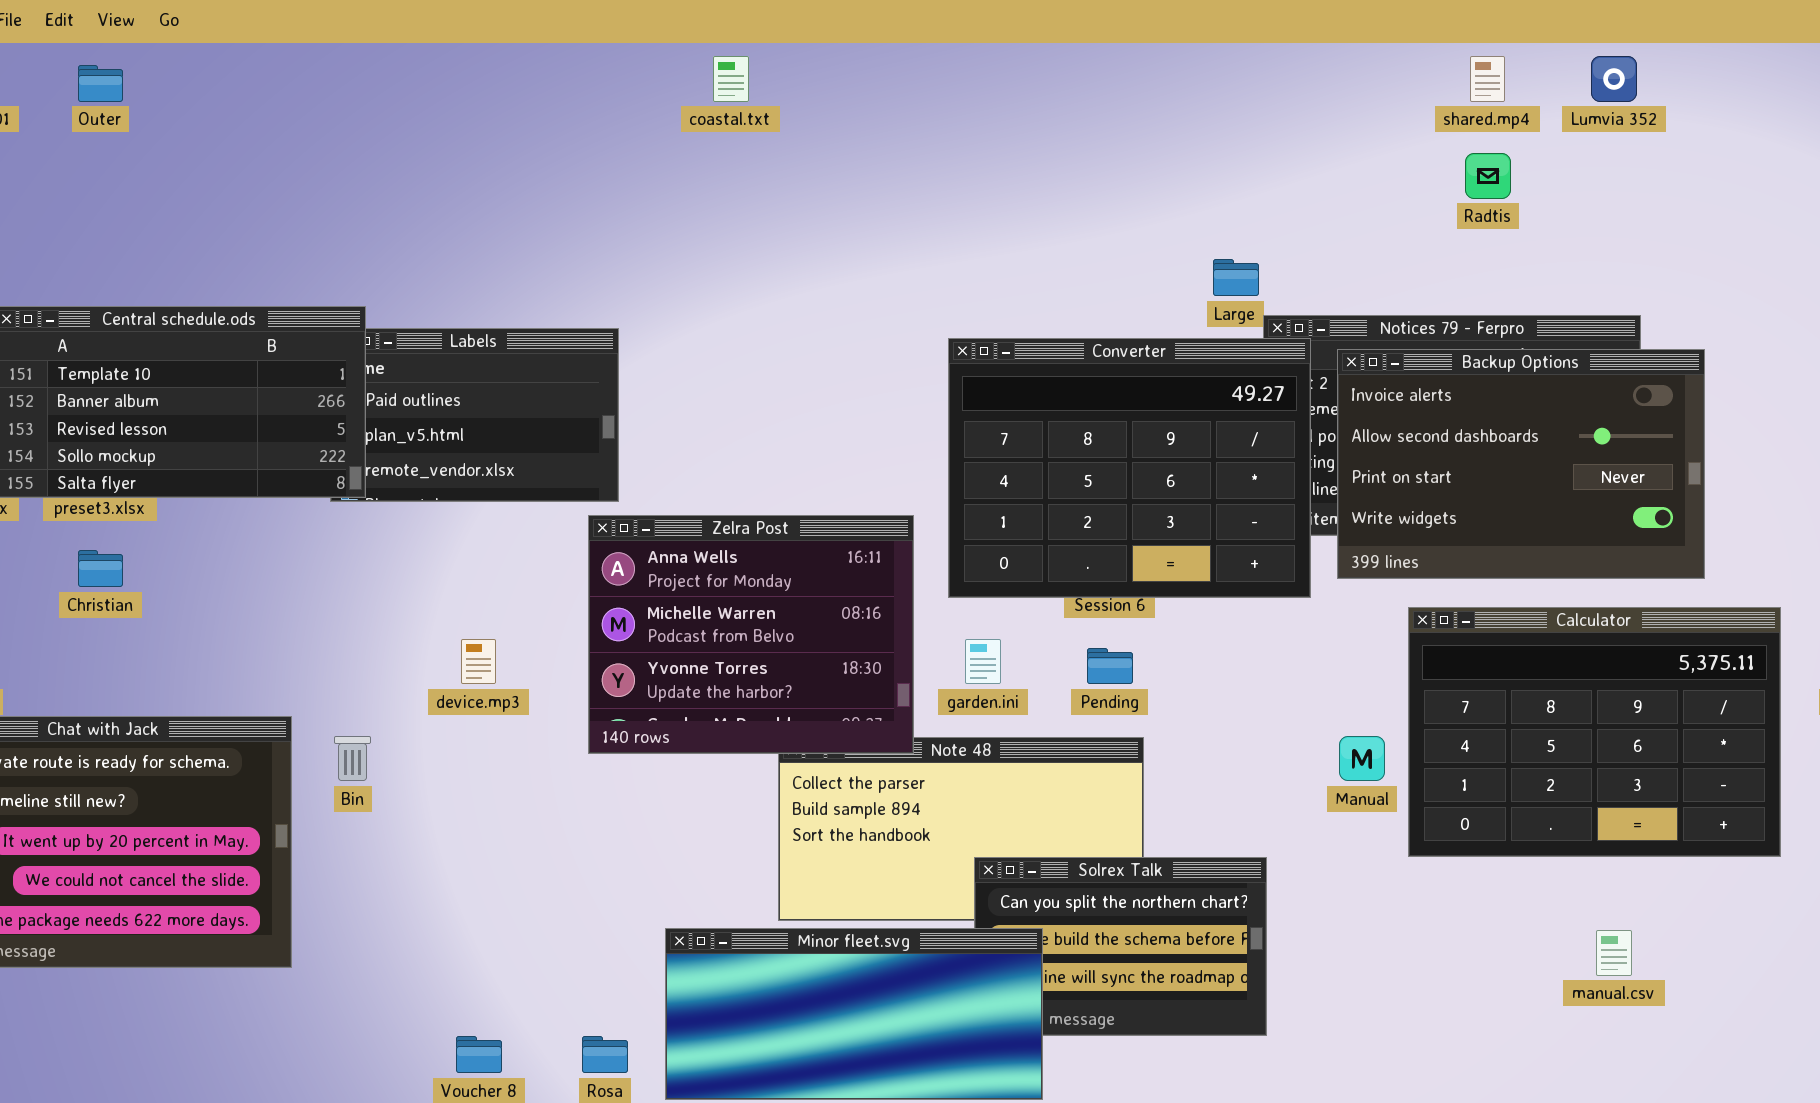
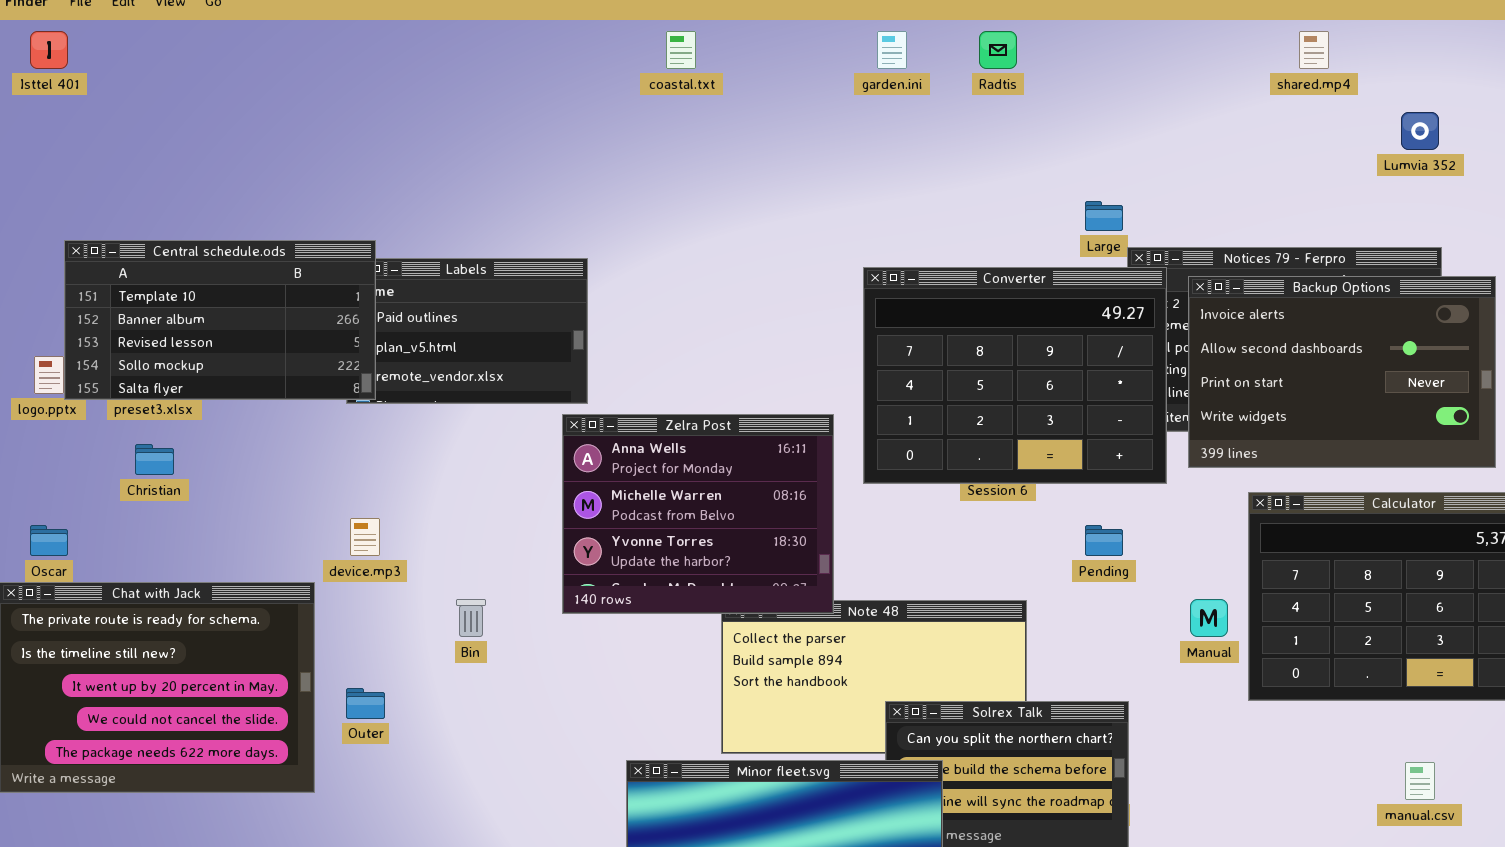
Lumvia 352: [1591,56,1637,102] -> [1401,112,1439,150], moved
Outer: [78,65,123,102] -> [346,688,385,719], moved
Radtis: [1465,153,1511,199] -> [979,31,1017,69], moved
device.mp3: [461,639,496,684] -> [350,518,380,556], moved
garden.ini: [965,639,1001,684] -> [877,31,907,69], moved
Pending: [1087,648,1133,684] -> [1085,525,1123,556], moved
Bin: [334,736,371,781] -> [456,599,486,637], moved

